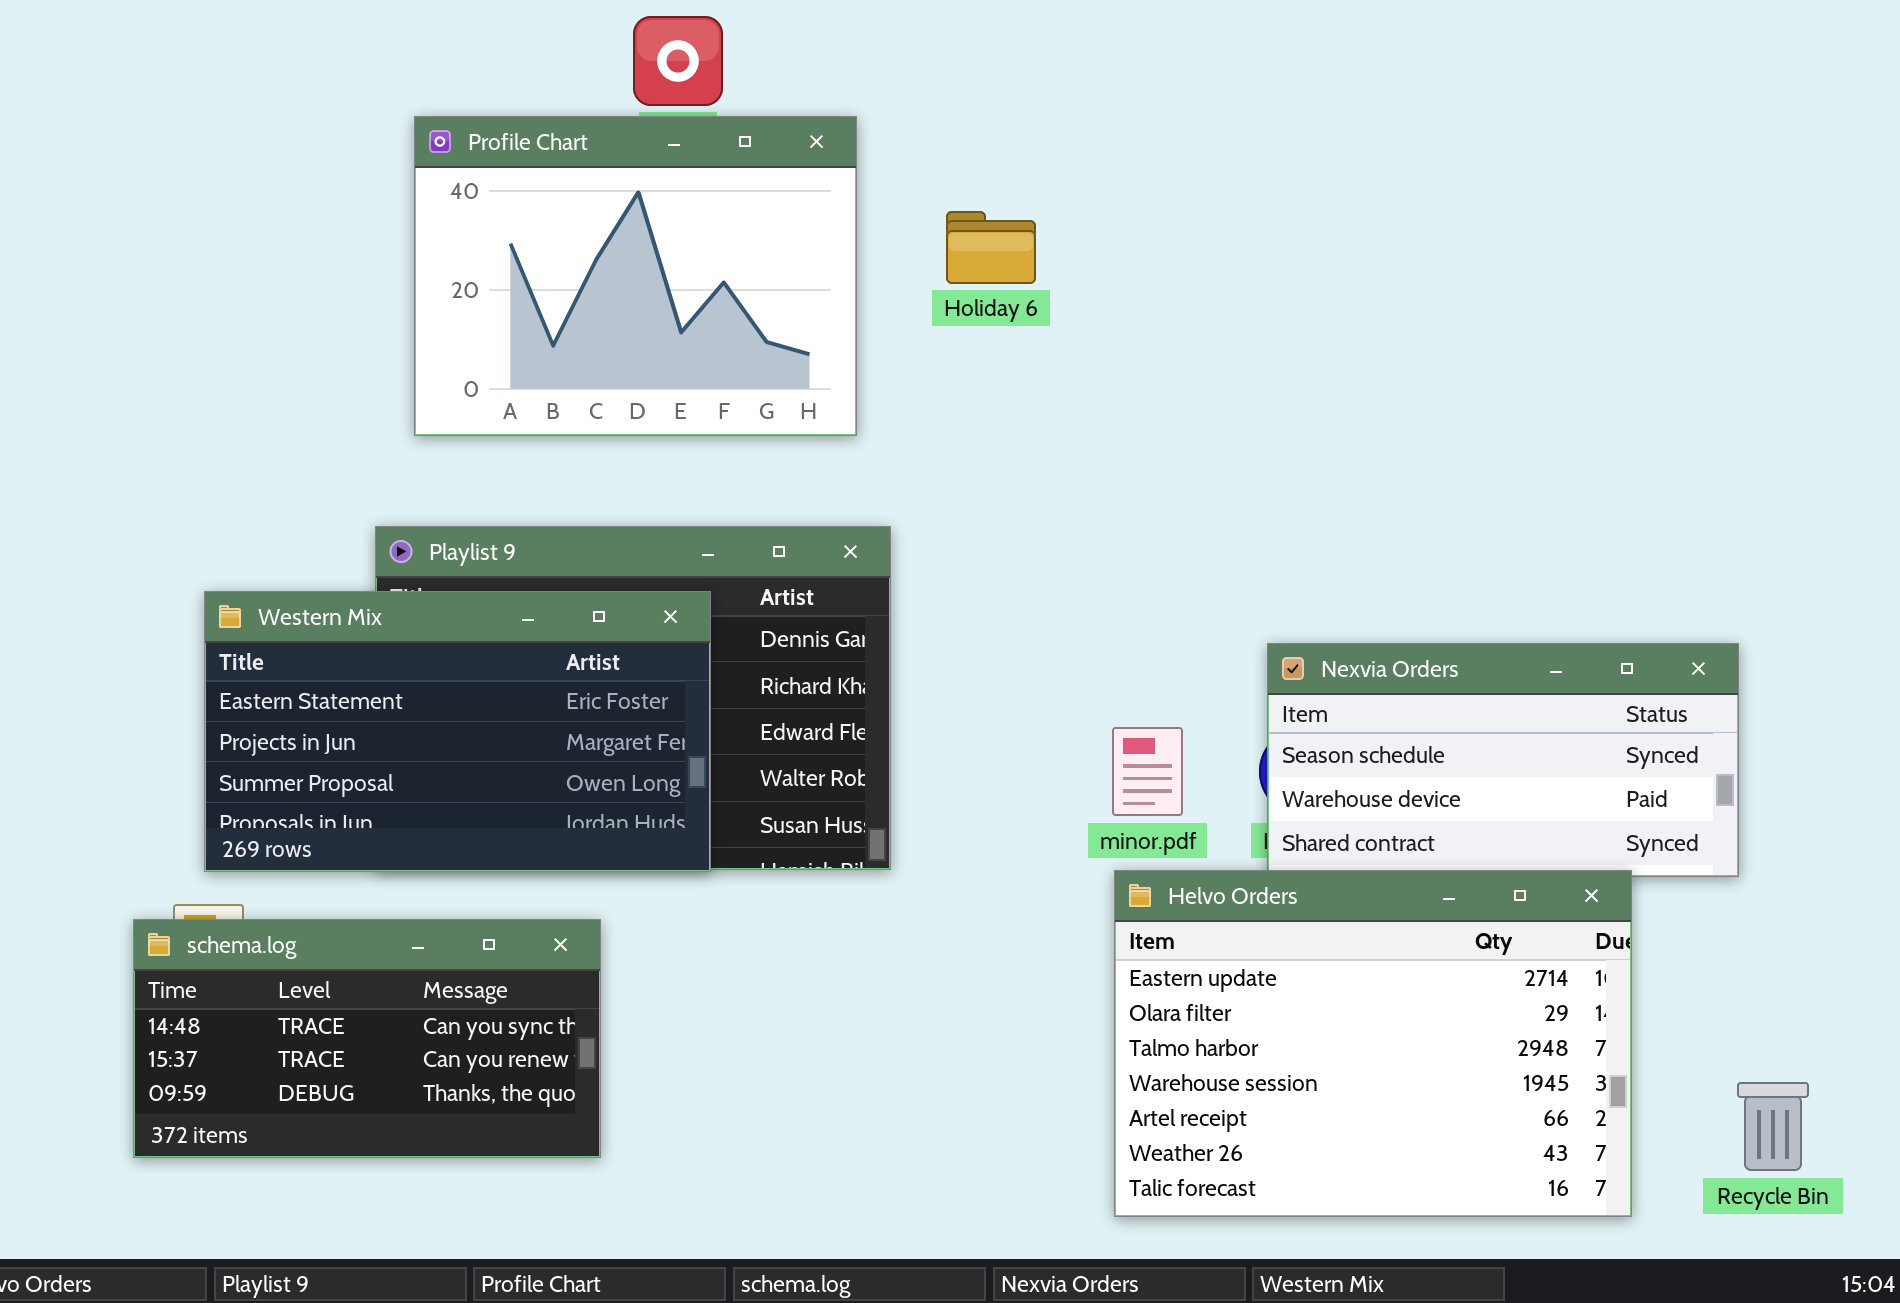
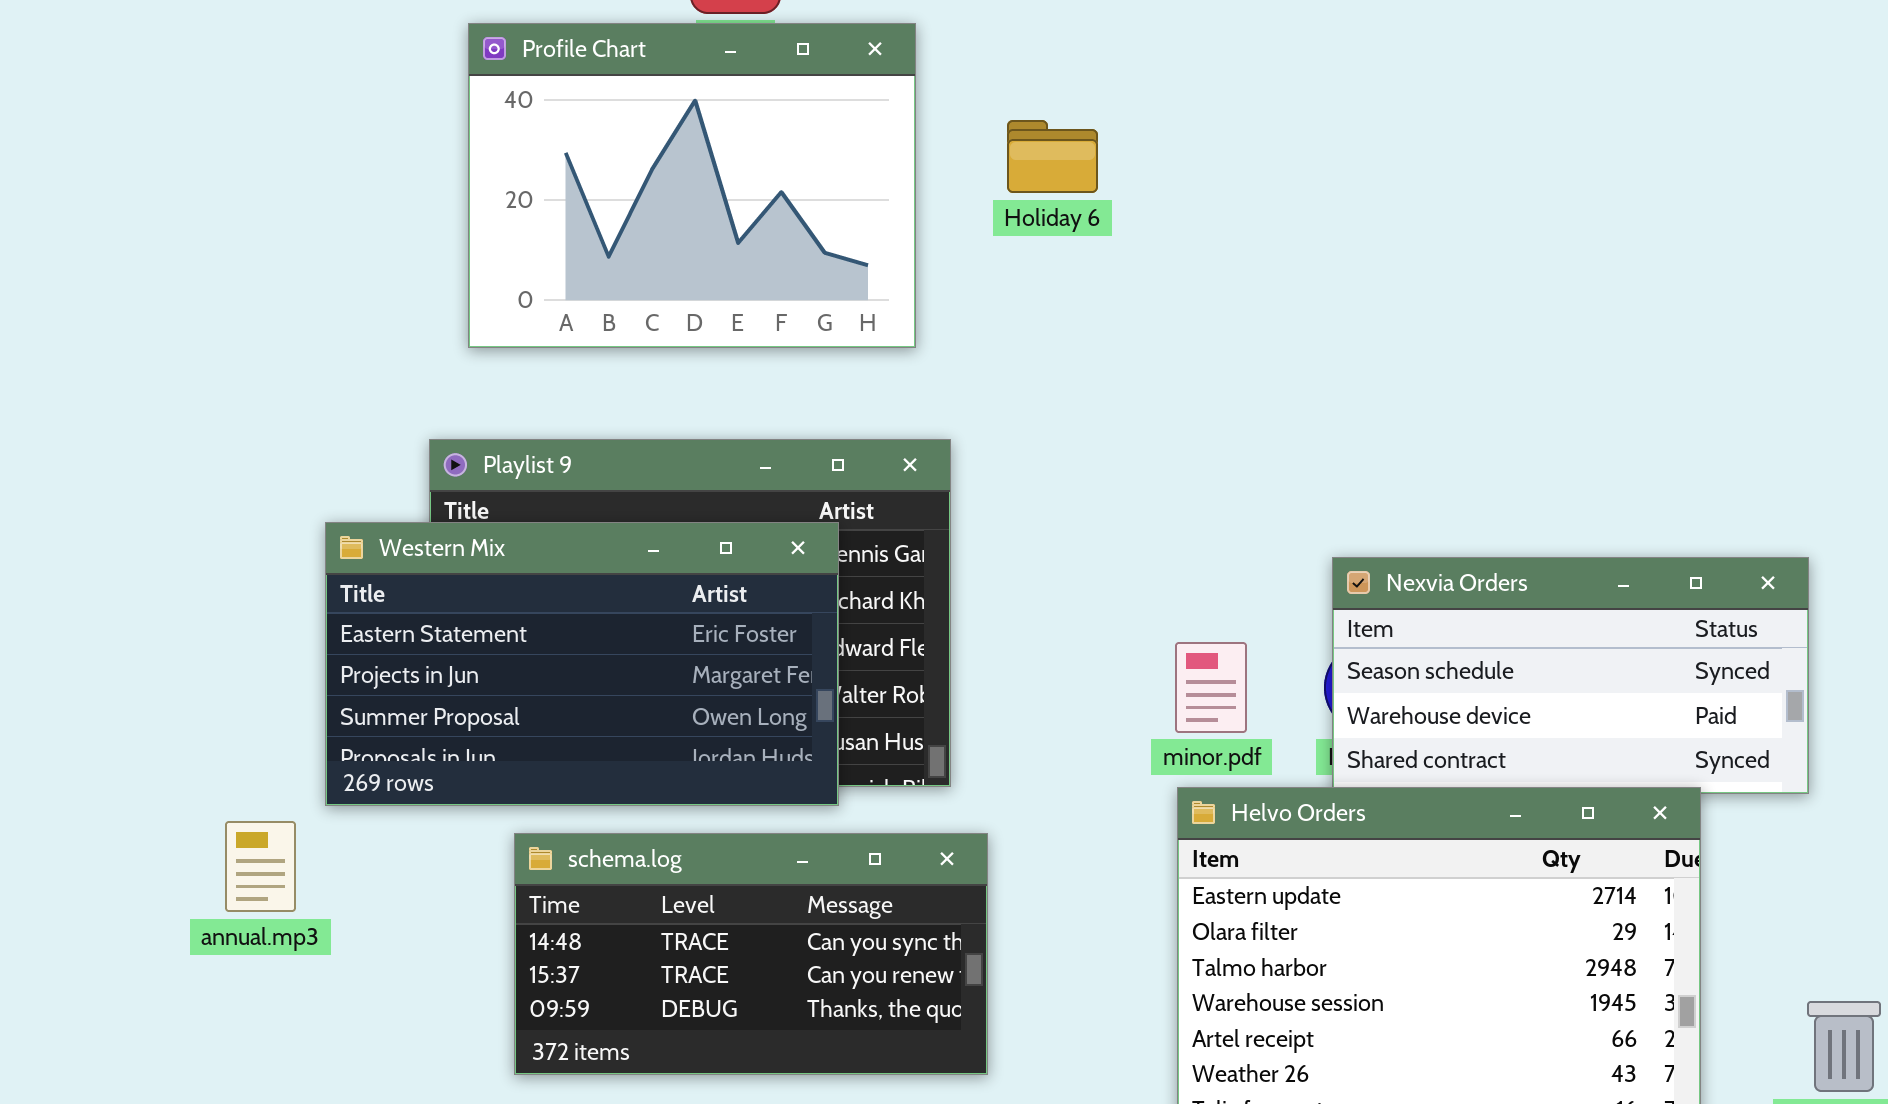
Western Mix: [204,591,711,872] -> [325,522,839,806], moved
schema.log: [133,919,601,1158] -> [514,833,988,1075], moved

